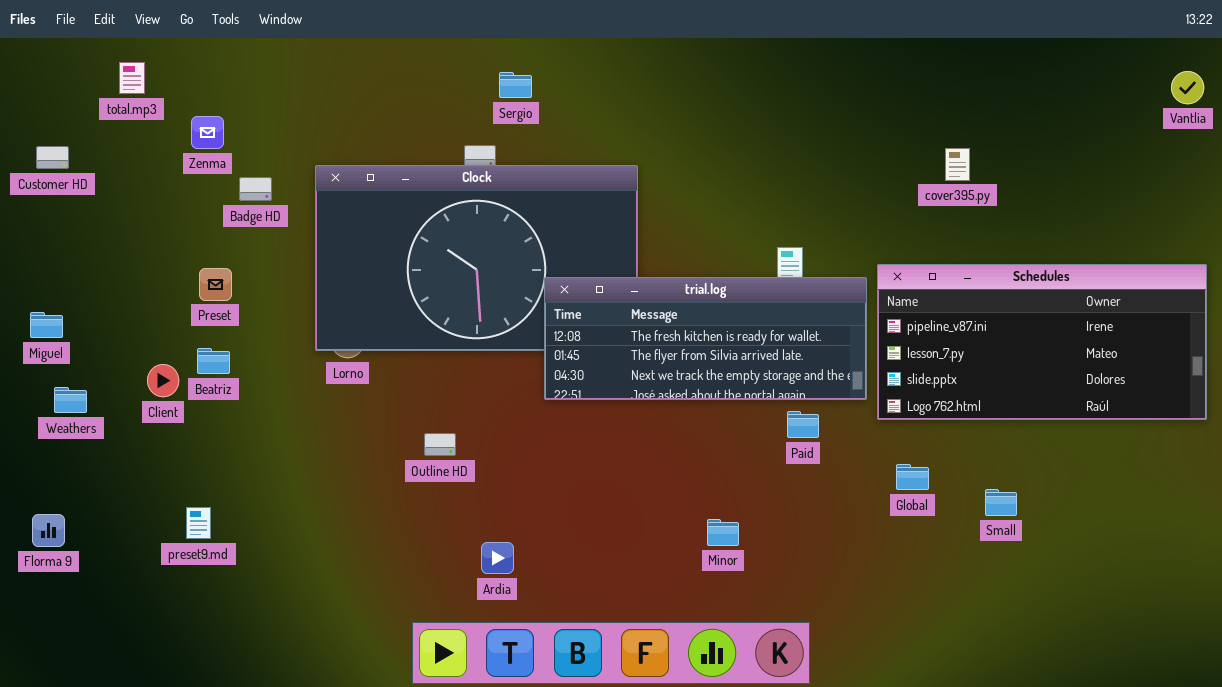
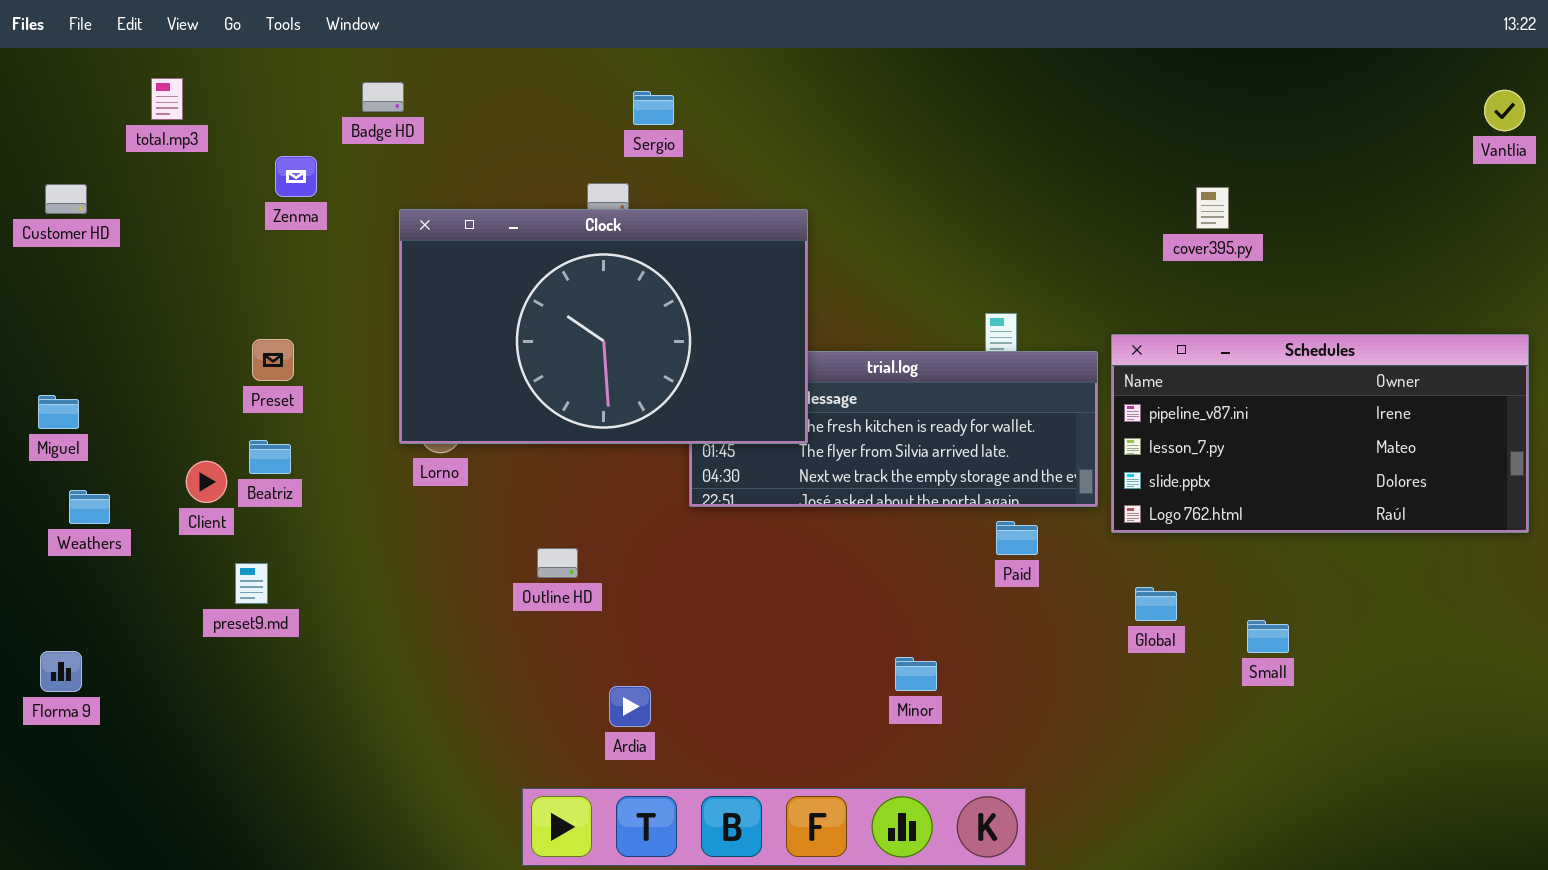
Zenma: [191,116,224,149] -> [275,156,317,197], moved
Clock: [315,165,638,351] -> [399,209,808,444], raised
Badge HD: [239,177,272,201] -> [362,82,404,112], moved
preset9.md: [186,507,211,539] -> [235,563,268,604], moved

